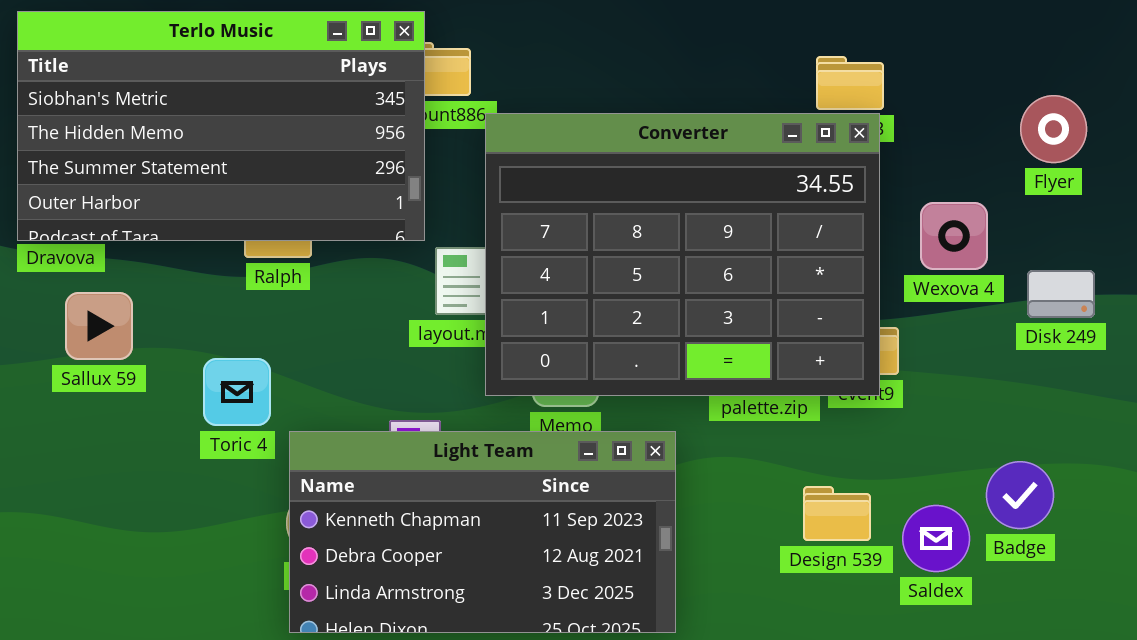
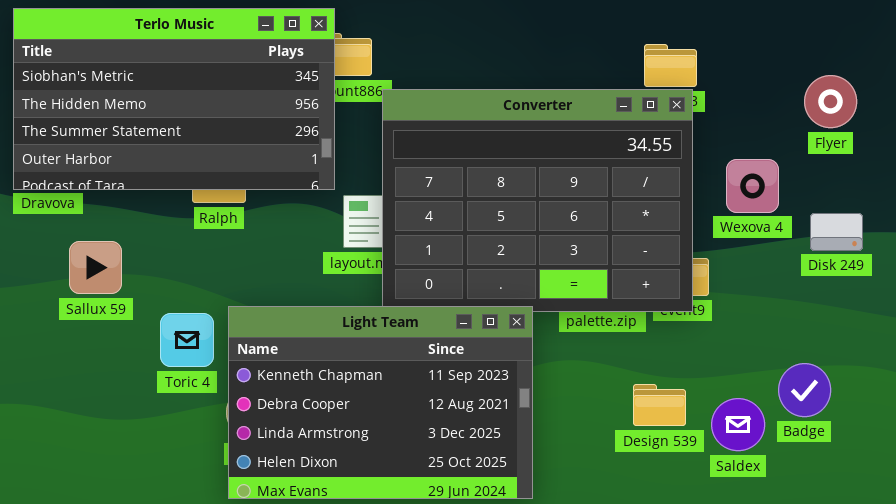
Sallux 59: [65,292,133,360] -> [69,241,122,294], moved
Toric 4: [203,358,271,426] -> [160,313,214,367], moved
Light Team: [289,431,676,633] -> [228,306,533,499], resized

